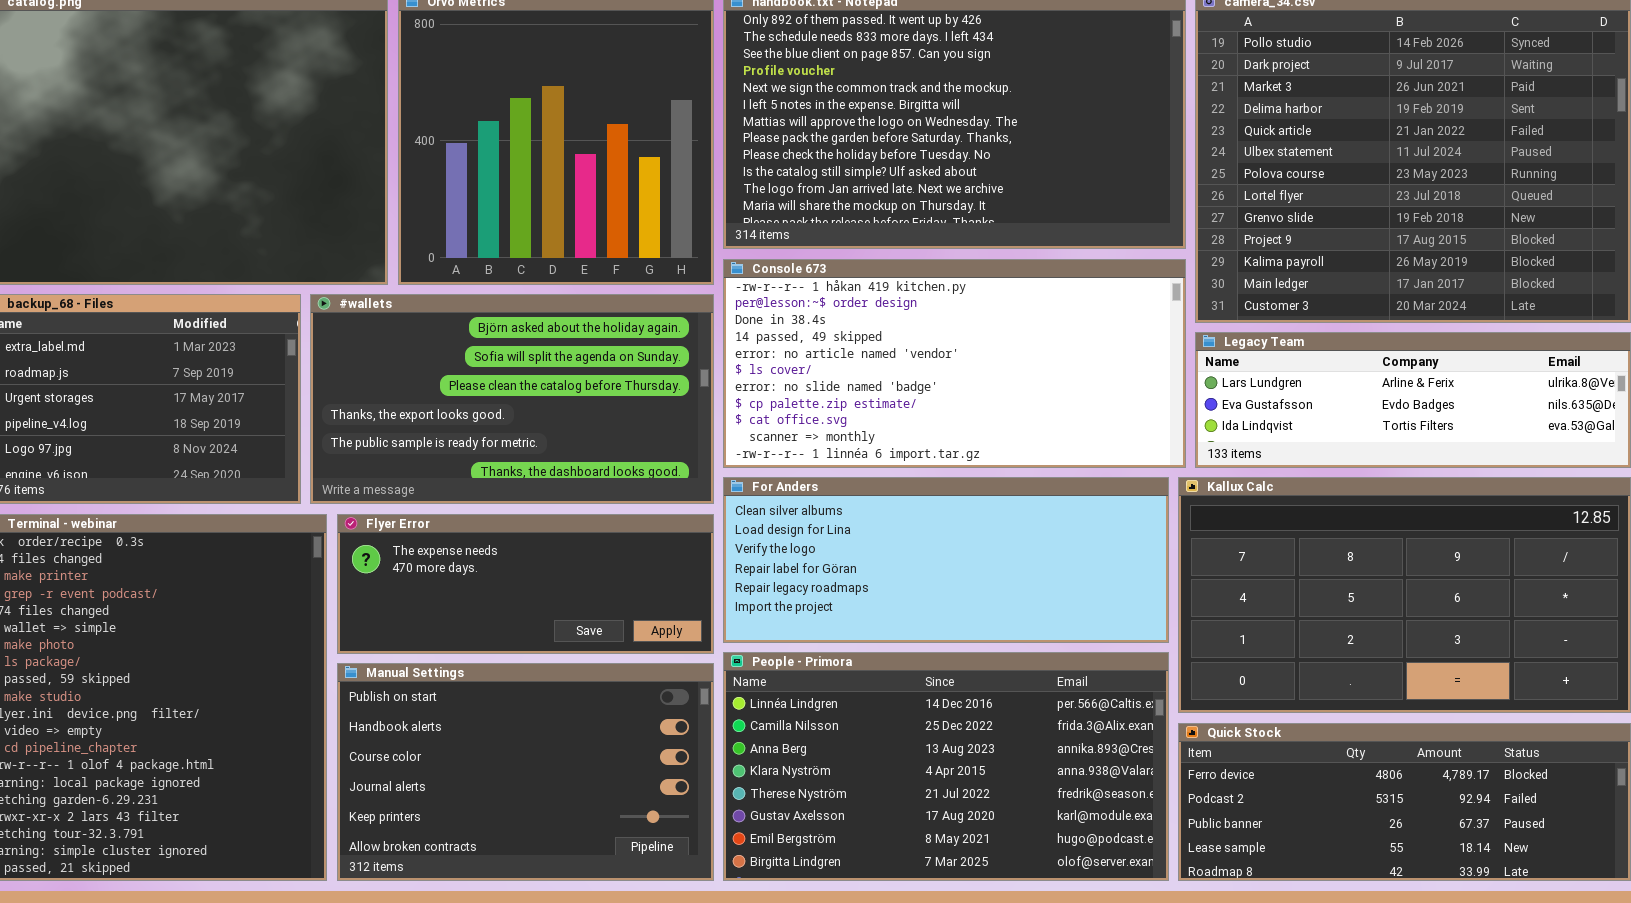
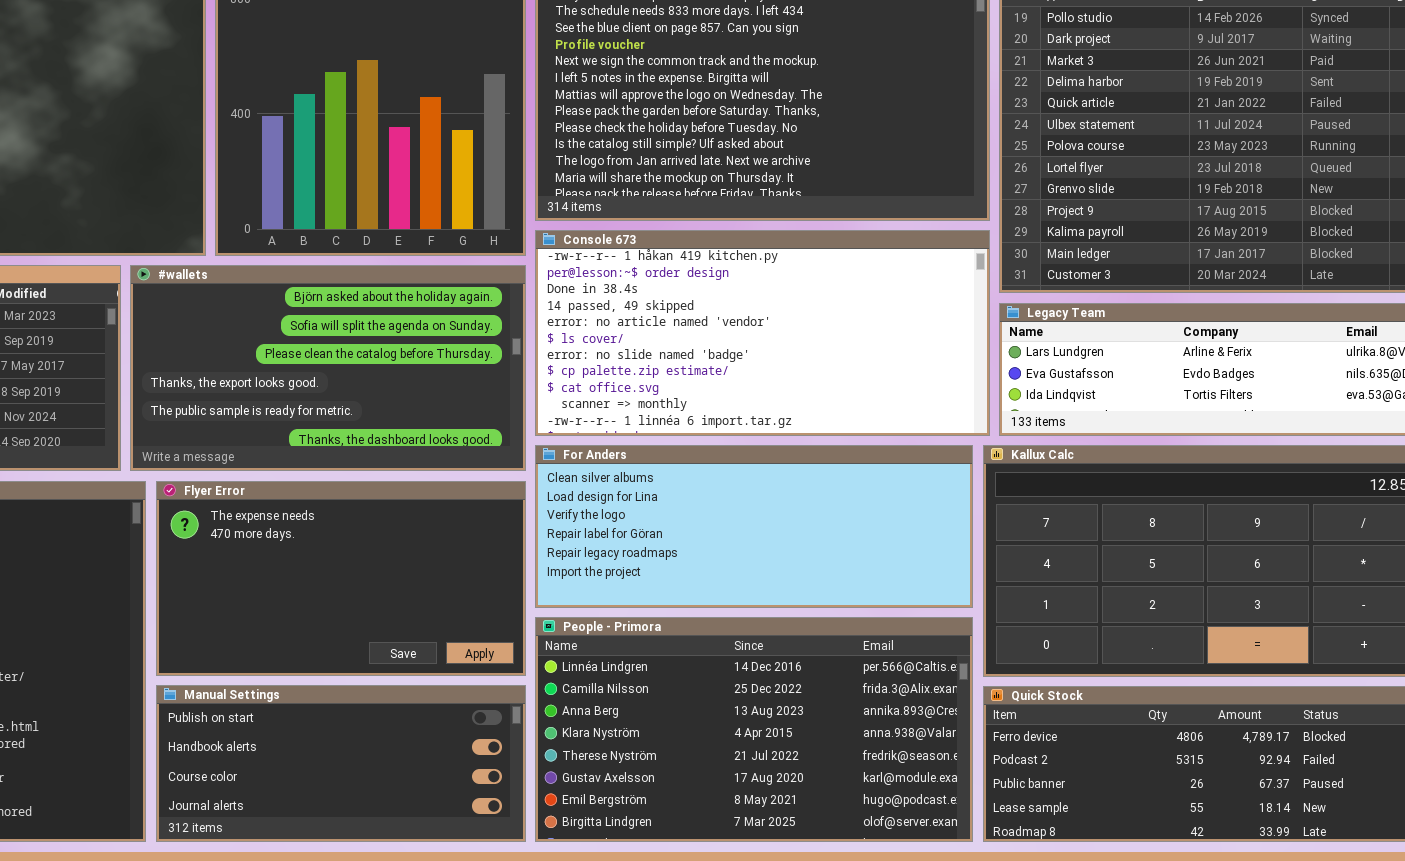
Flyer Error: [337,514,714,654] -> [156,481,526,676], resized
Manual Settings: [337,663,714,881] -> [156,685,526,842], resized

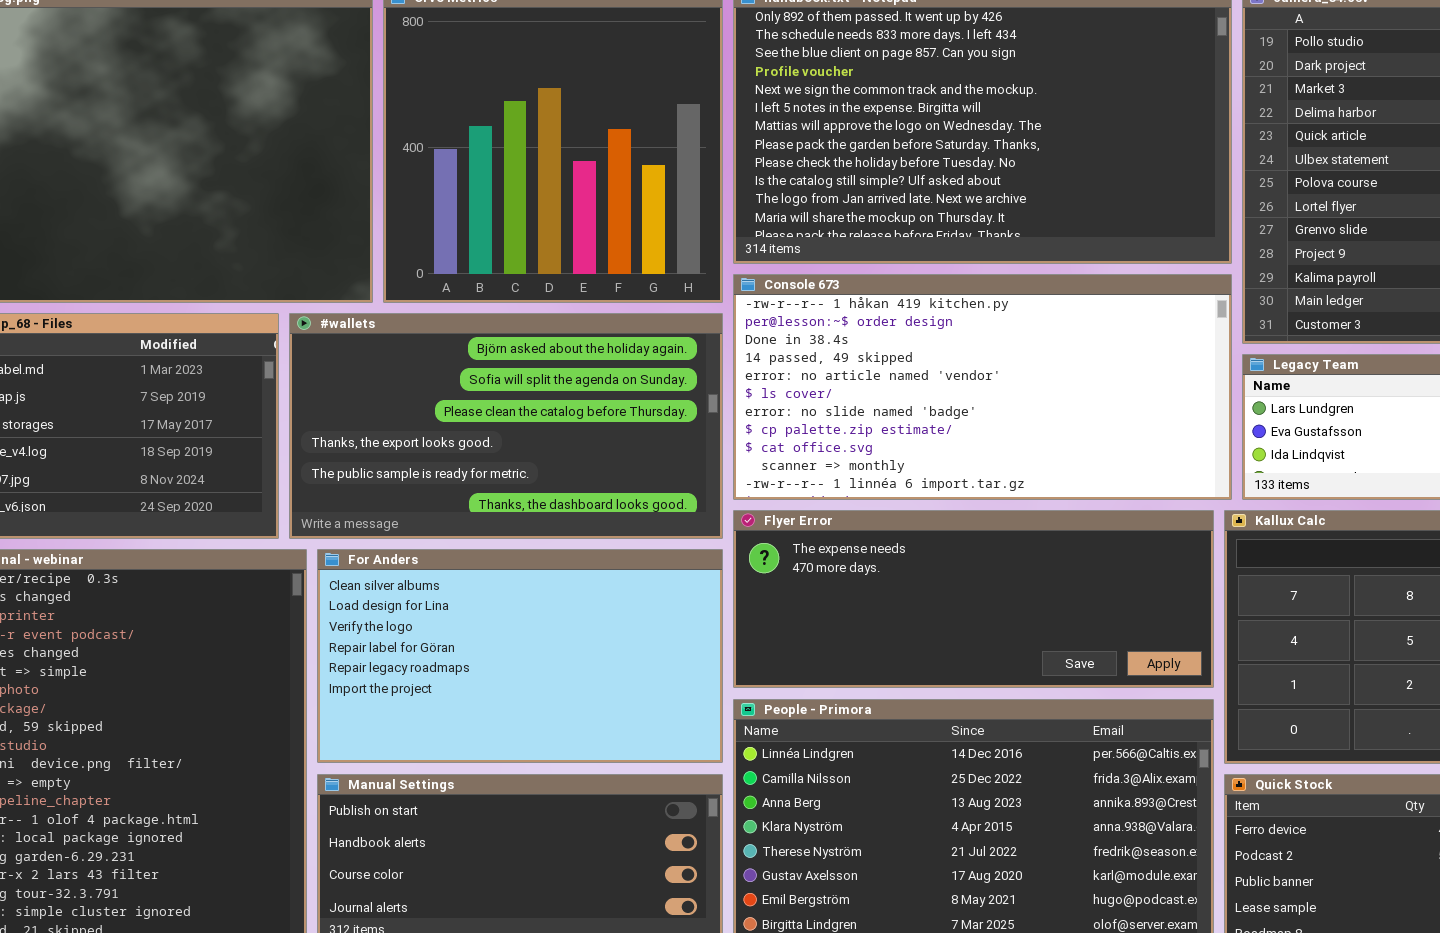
For Anders: [535,445,973,608] -> [317,549,723,763], moved, resized
Flyer Error: [156,481,526,676] -> [733,510,1214,688], moved, resized

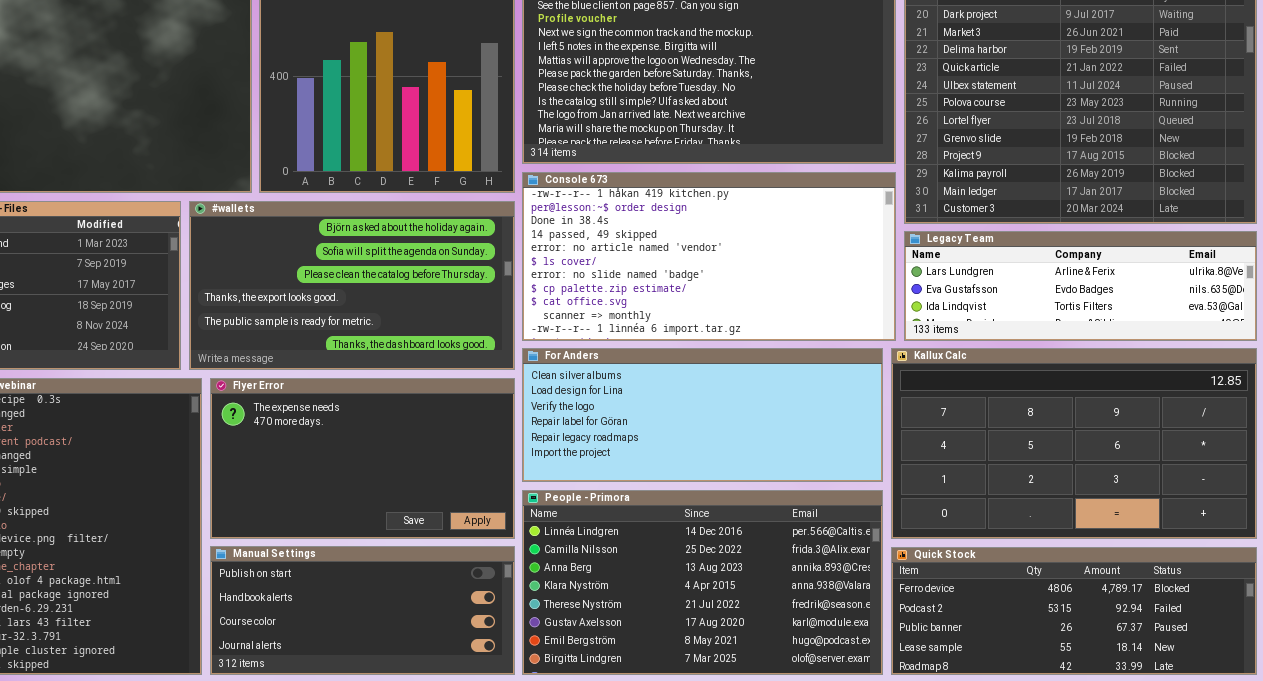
Flyer Error: [733,510,1214,688] -> [210,378,515,539], moved, resized
For Anders: [317,549,723,763] -> [522,348,883,482], moved, resized

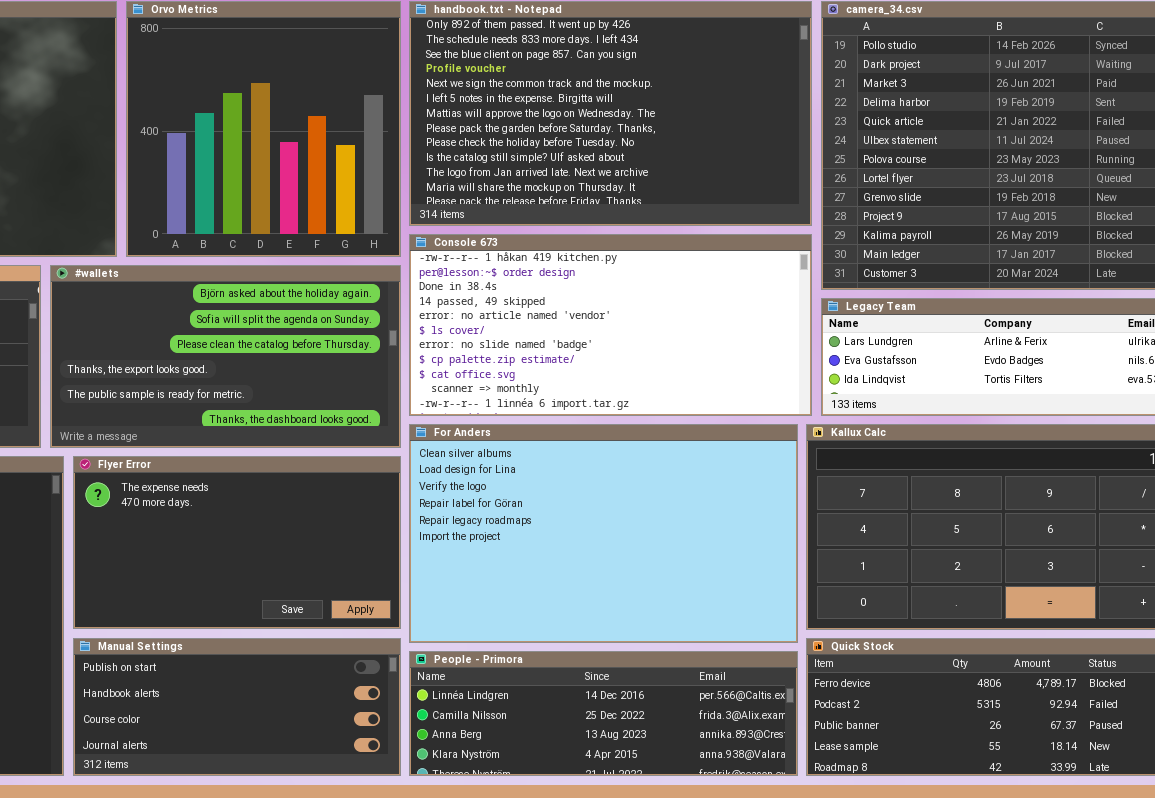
For Anders: [522,348,883,482] -> [409,424,798,643], resized
People - Primora: [522,490,883,675] -> [409,651,798,776], resized

